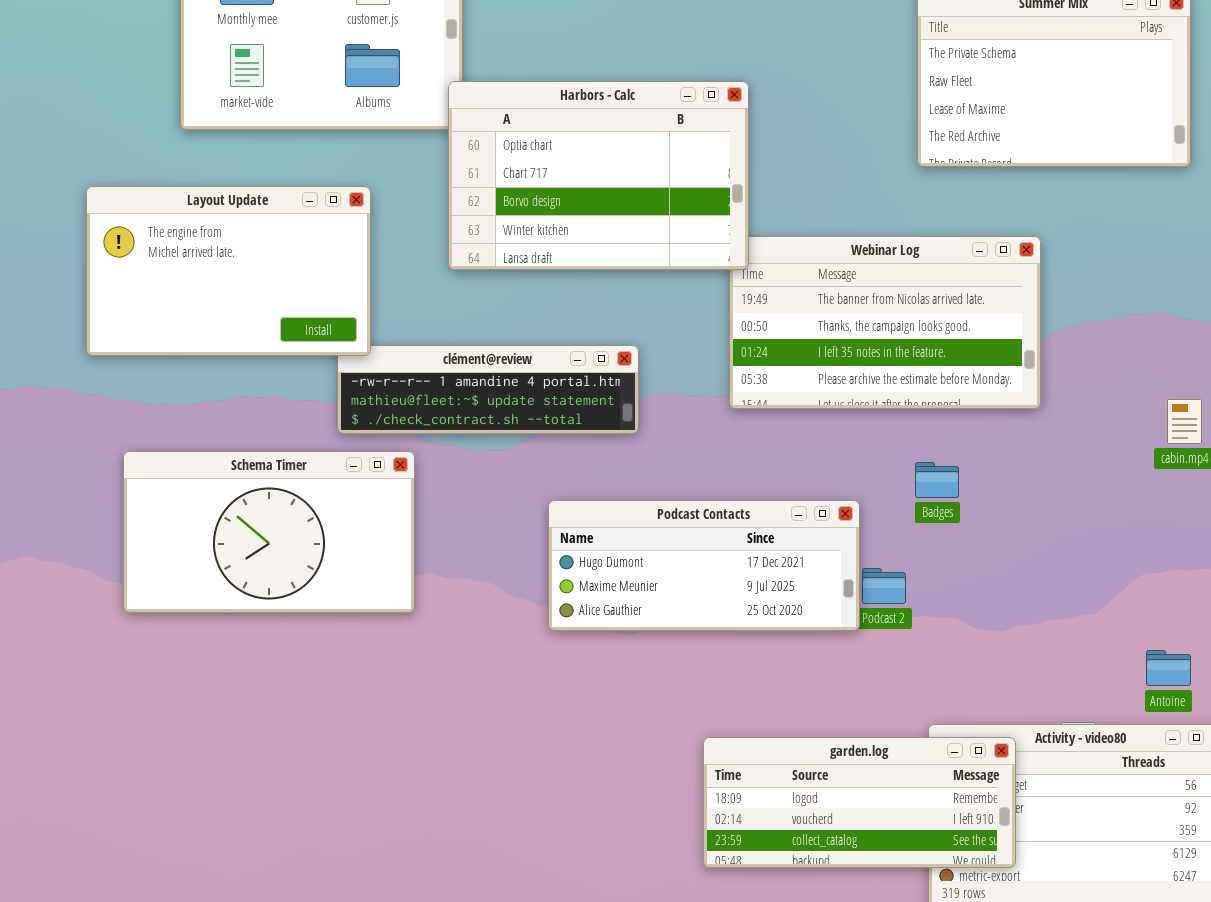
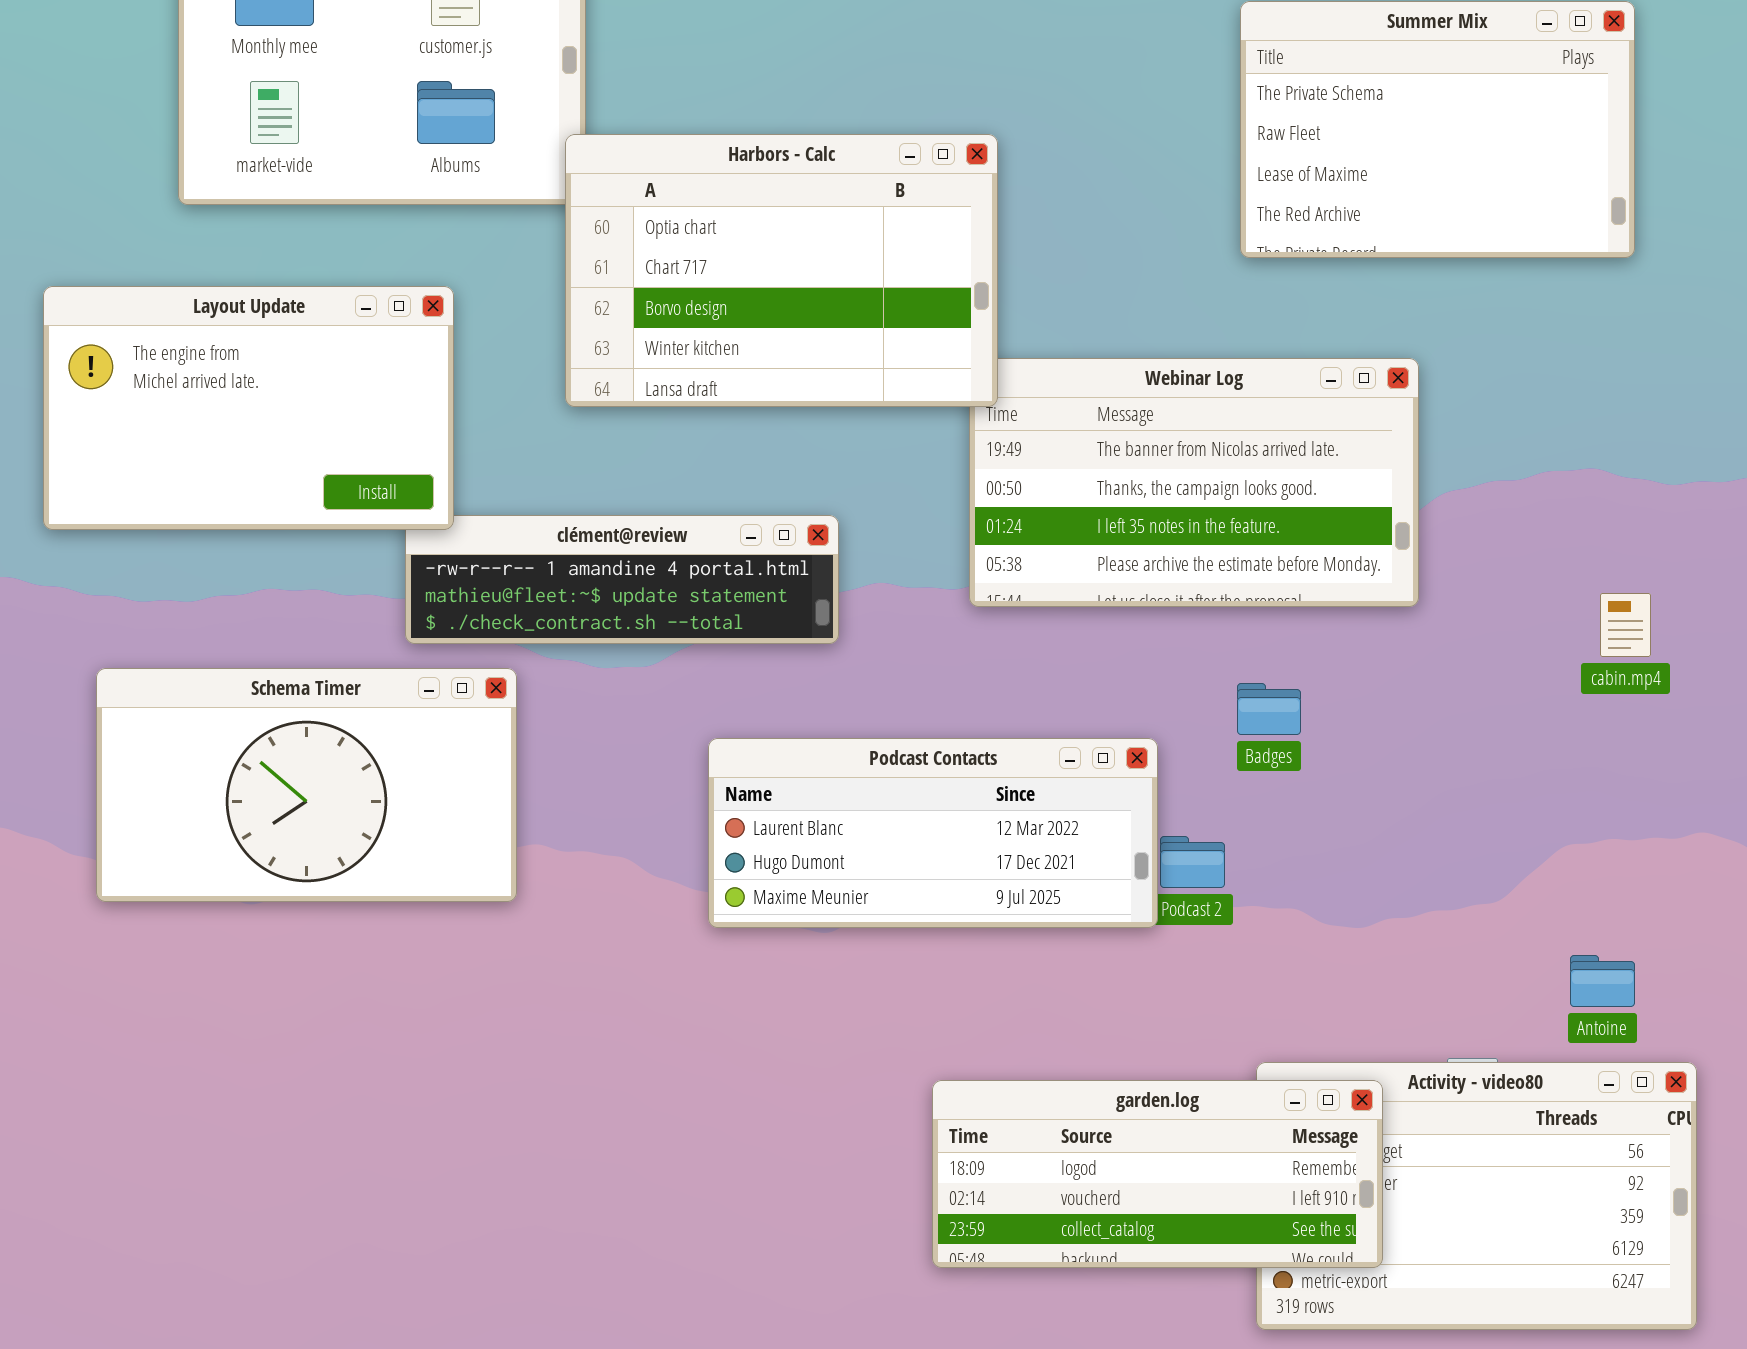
Podcast Contacts: [548,500,860,631] -> [708,738,1158,928], scrolled up 1 row

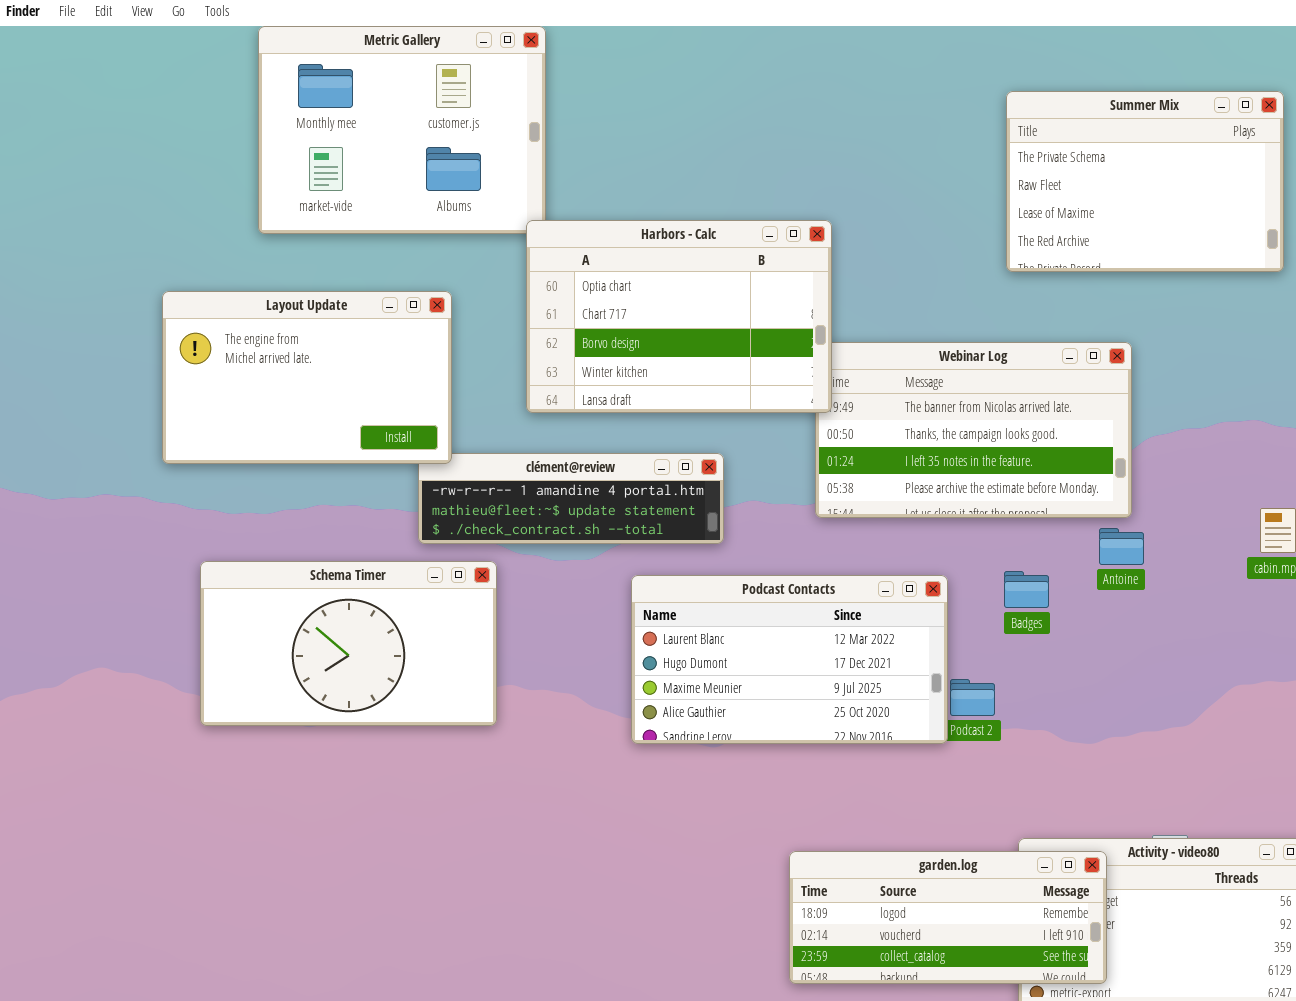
Harbors - Calc: [565,134,998,407] -> [526,220,832,413], moved
Podcast Contacts: [708,738,1158,928] -> [631,575,948,744], resized
Antoine: [1570,955,1635,1007] -> [1099,528,1144,565], moved

